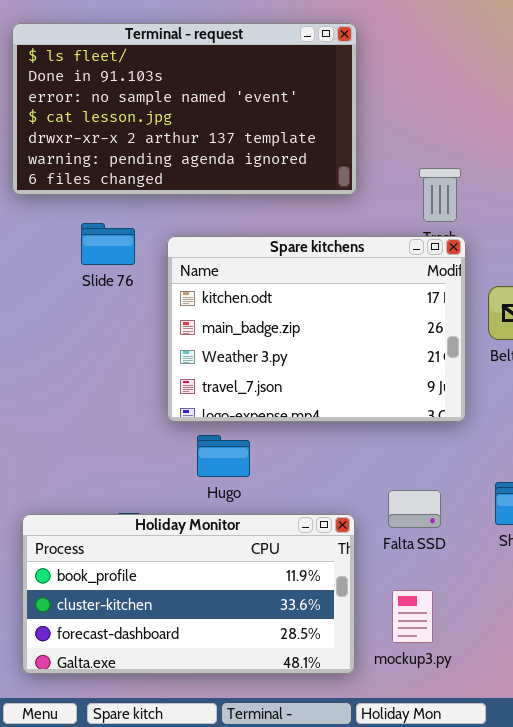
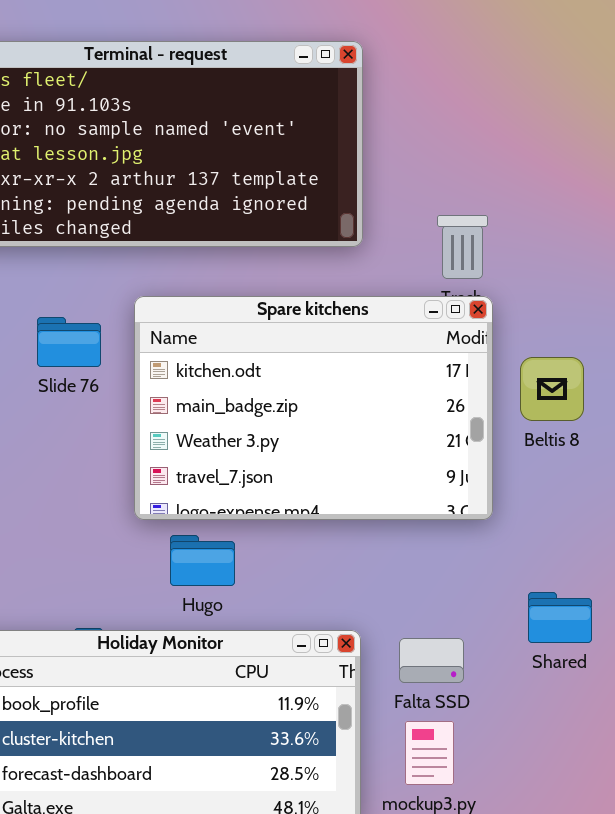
Slide 76: [81,223,135,265] -> [37,317,101,367], moved
Falta SSD: [388,490,441,528] -> [399,638,464,683], moved

